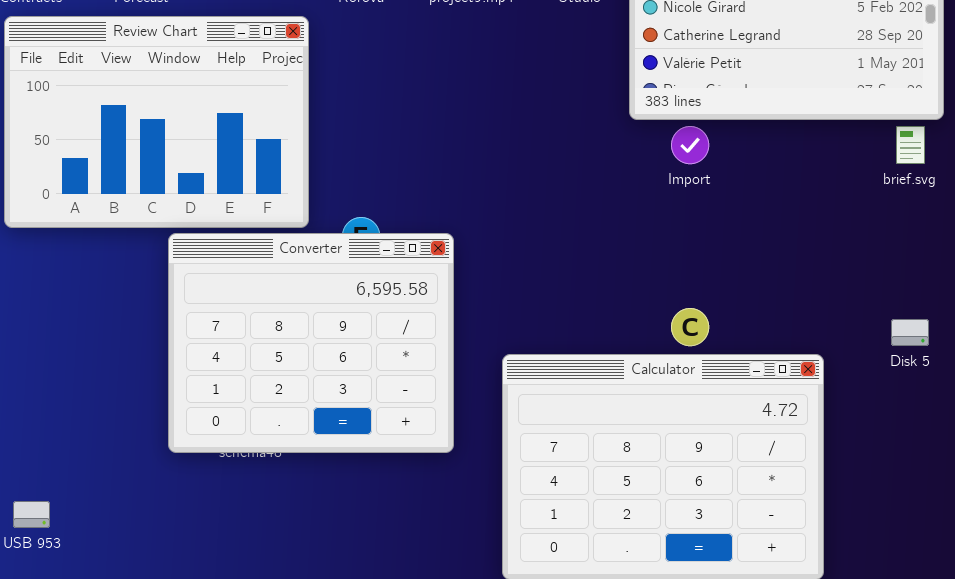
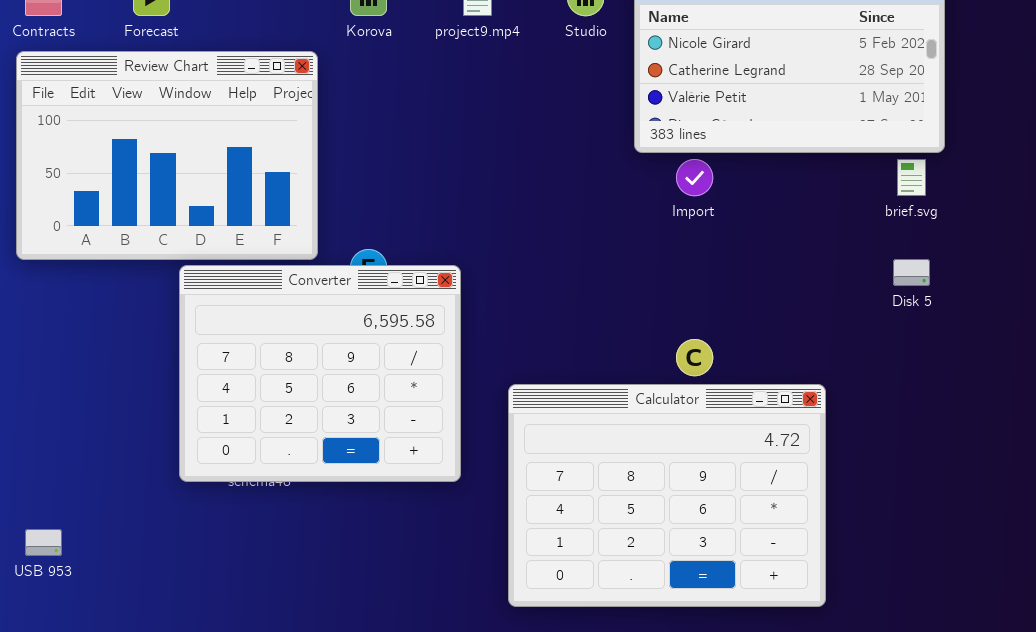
Disk 5: [891,319,929,346] -> [893,259,930,286], moved

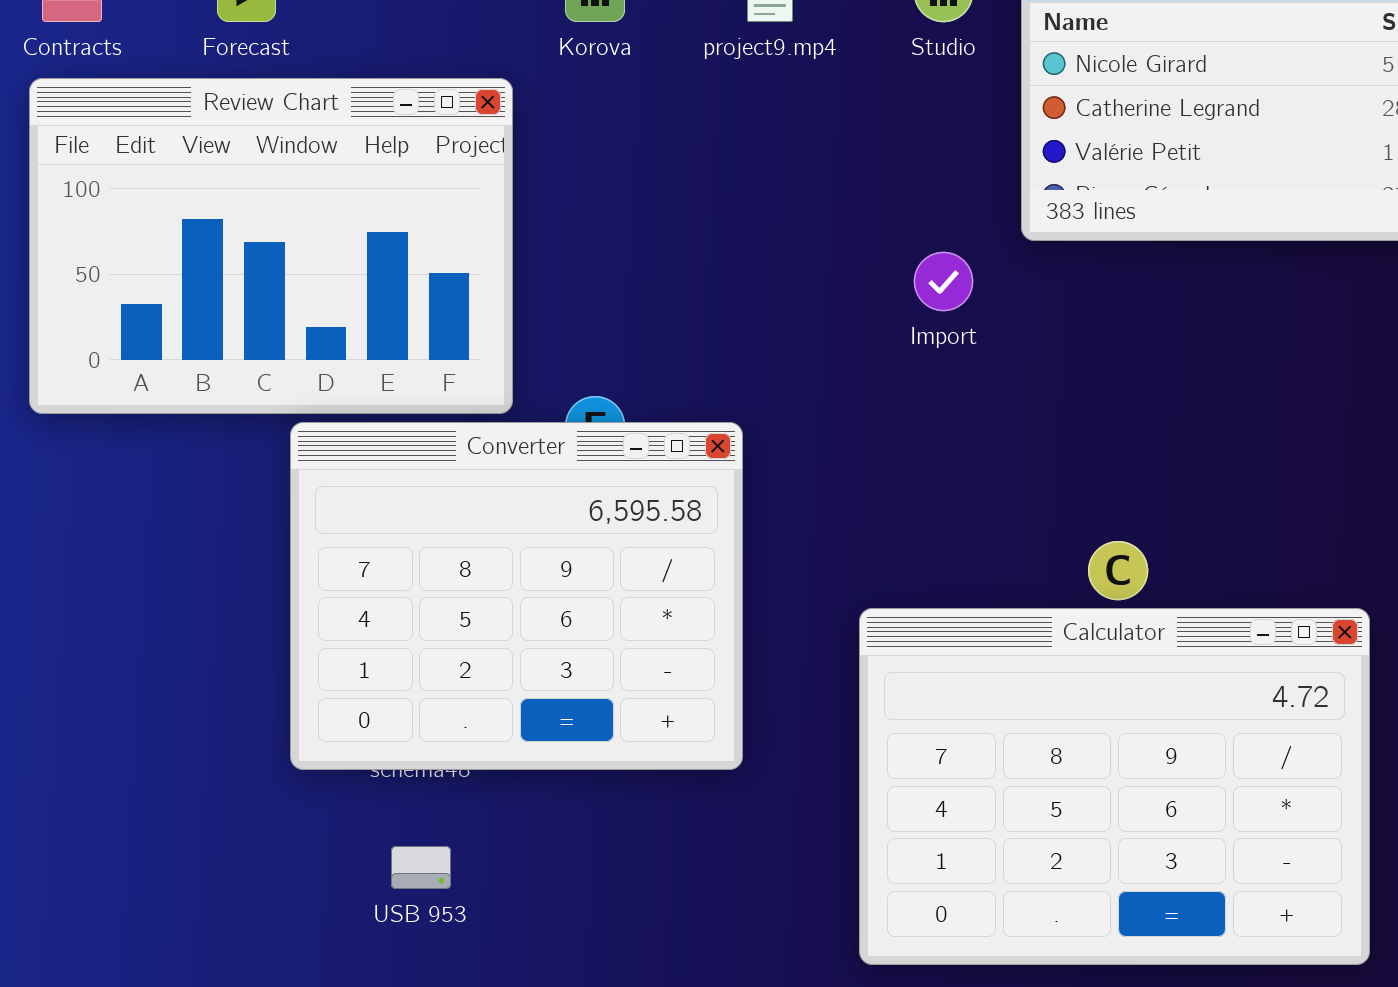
Import: [676,159,713,196] -> [914,252,973,311], moved
Calculator: [508,384,826,607] -> [859,608,1370,965], moved
USB 953: [25,529,62,556] -> [391,846,451,889], moved

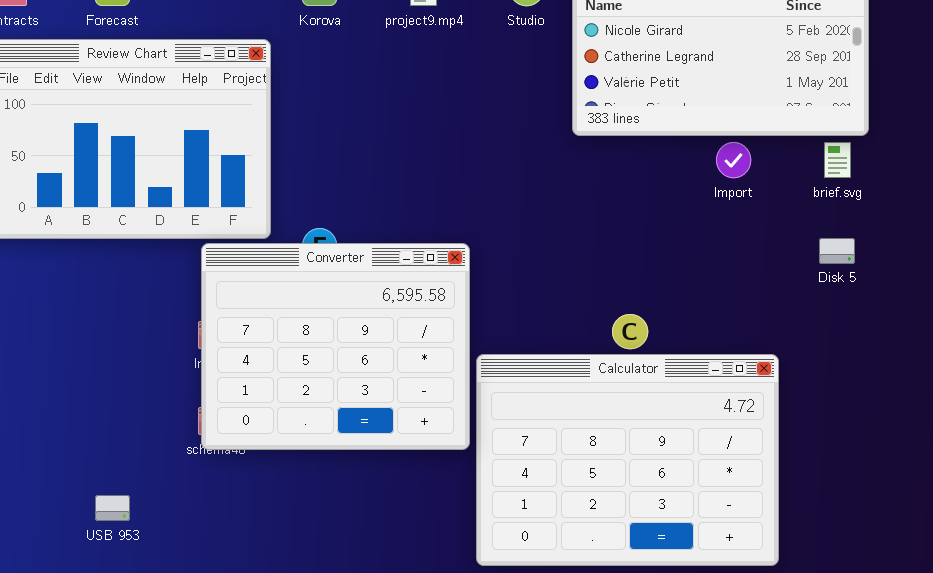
Import: [914,252,973,311] -> [716,142,751,178], moved
Converter: [290,422,743,770] -> [201,243,470,450], moved
USB 953: [391,846,451,889] -> [95,495,130,521], moved

